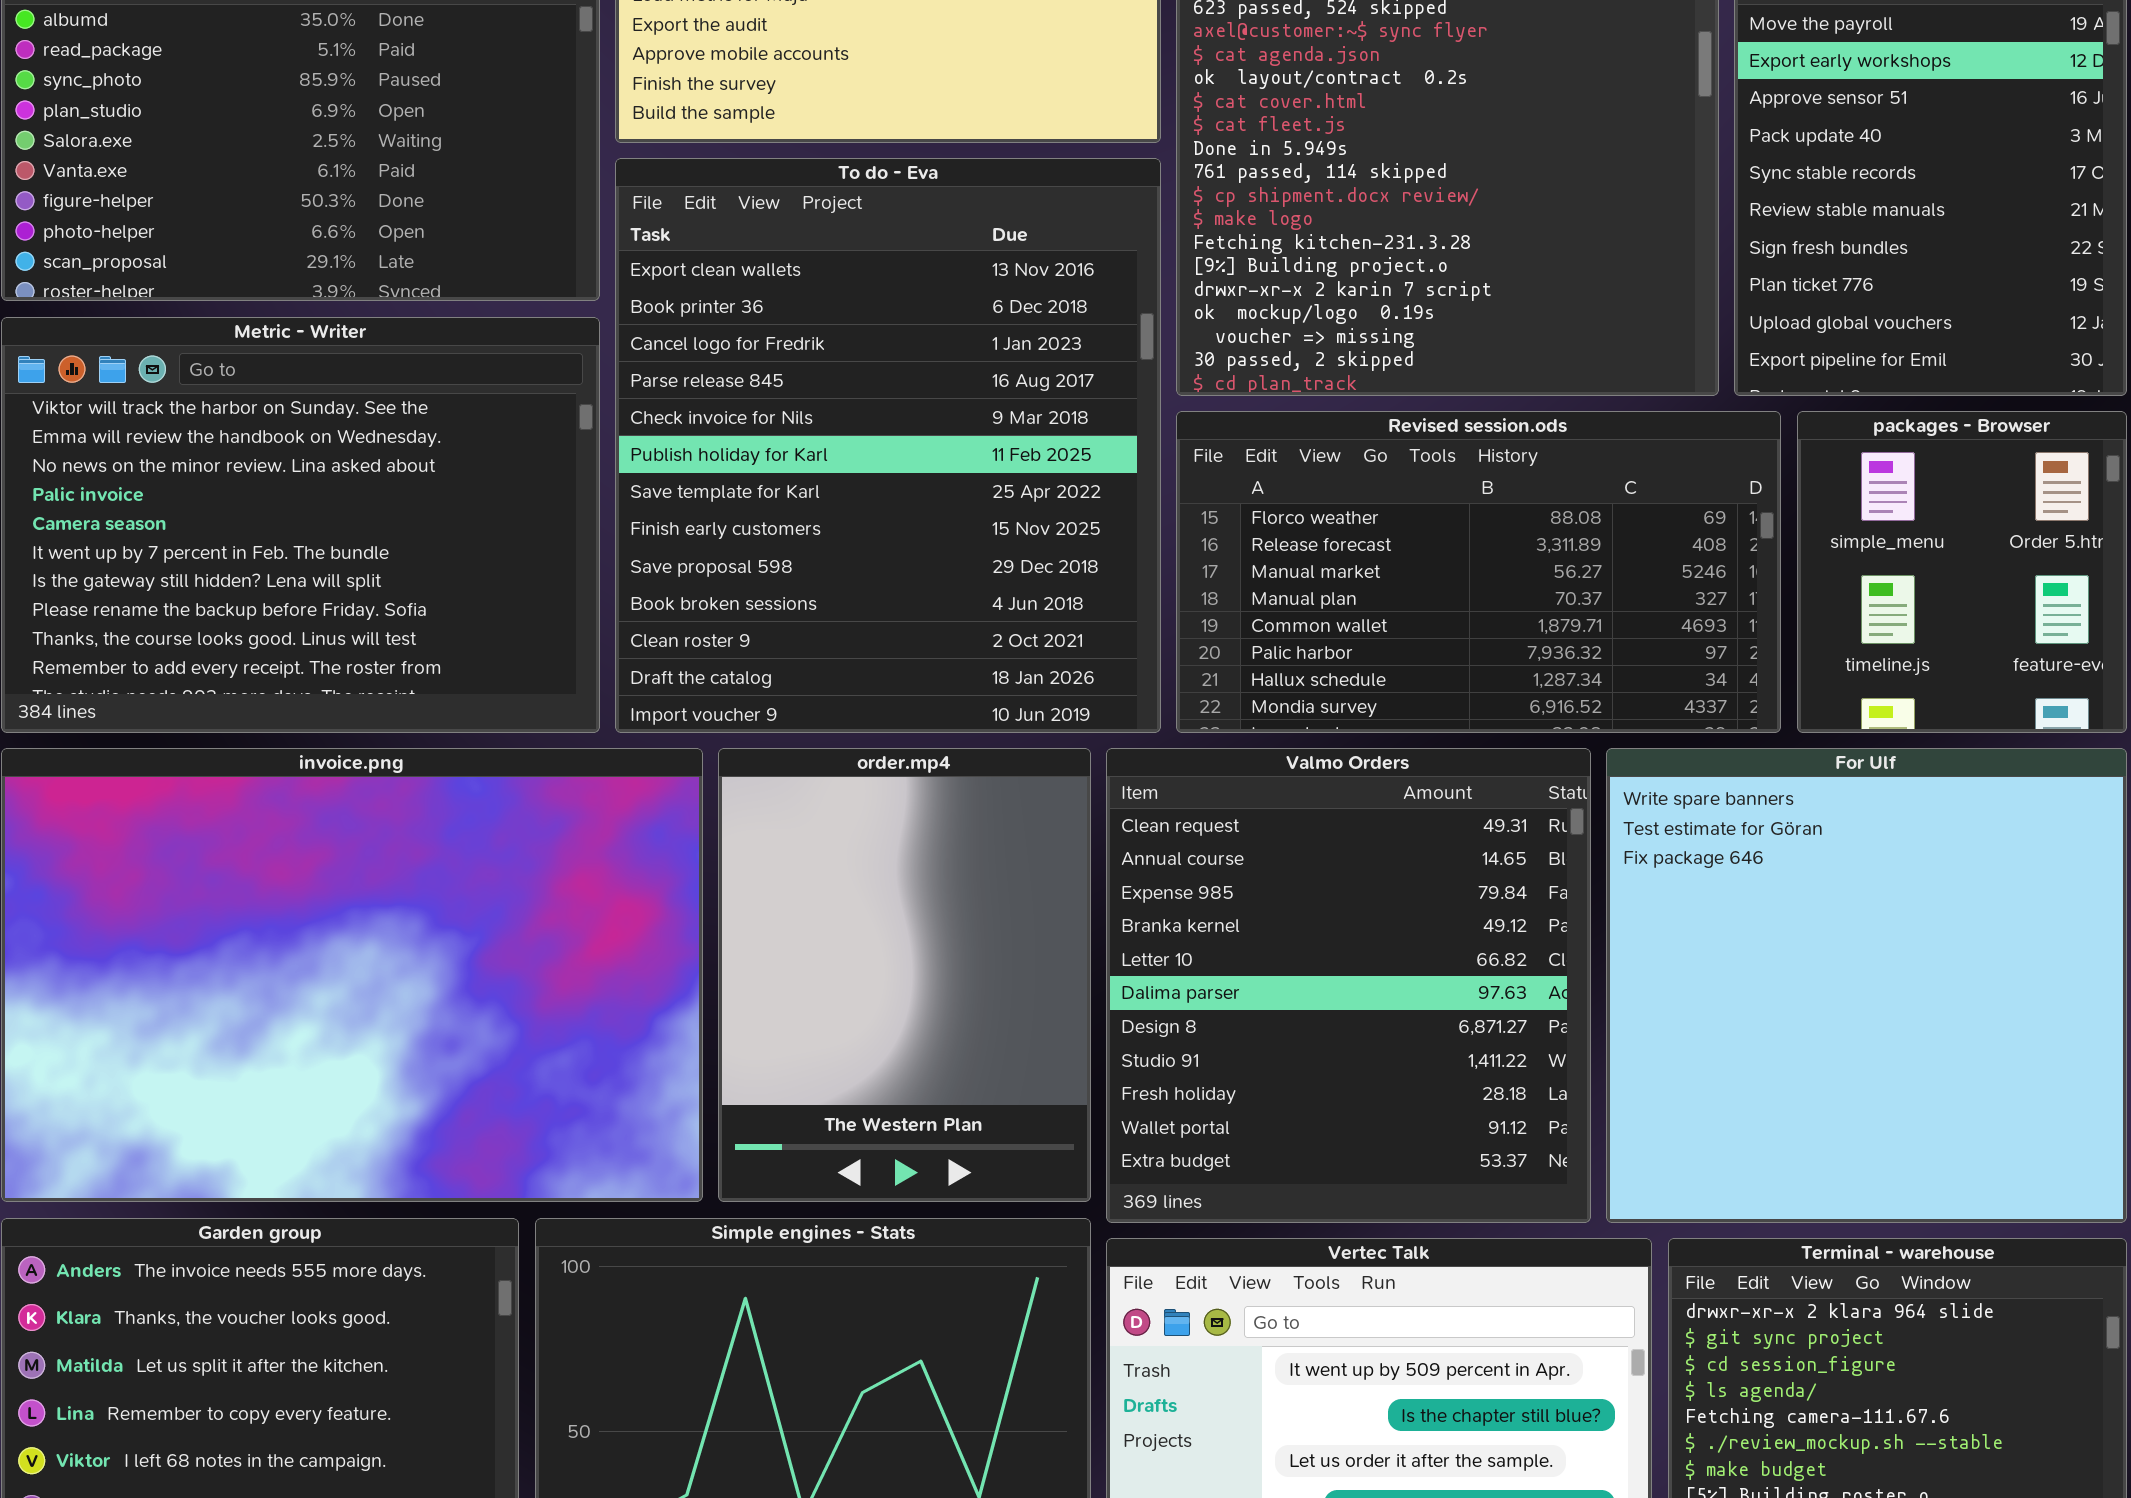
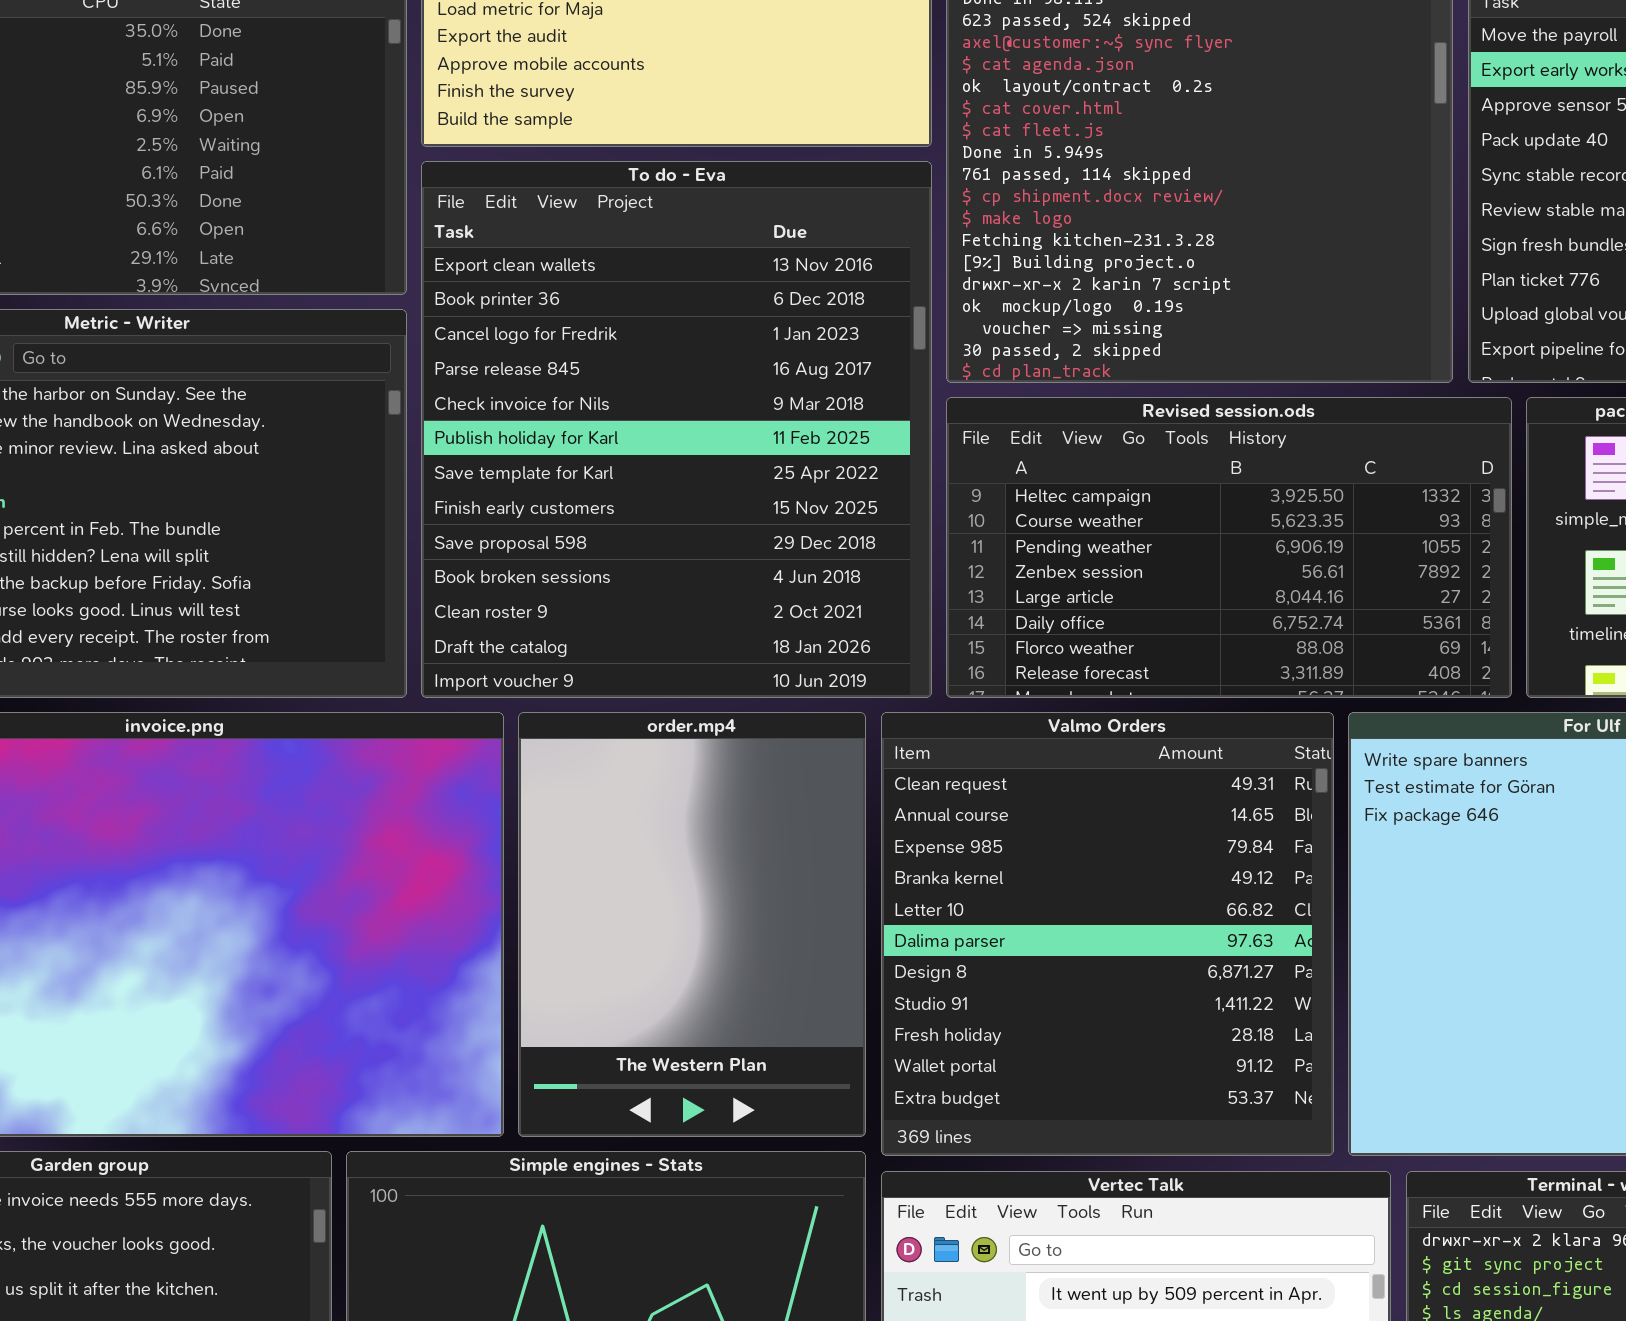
Revised session.ods: [1176,411,1781,733] -> [946,397,1512,698], scrolled up 6 rows

